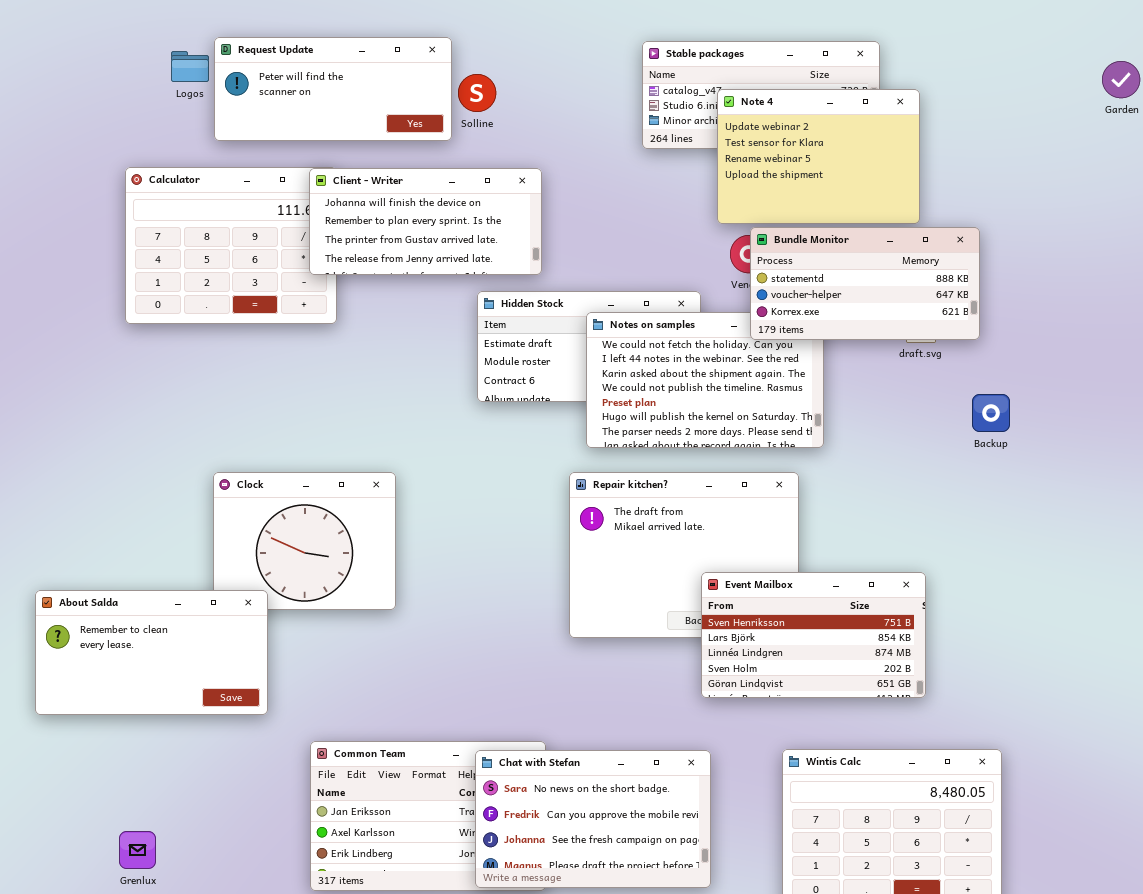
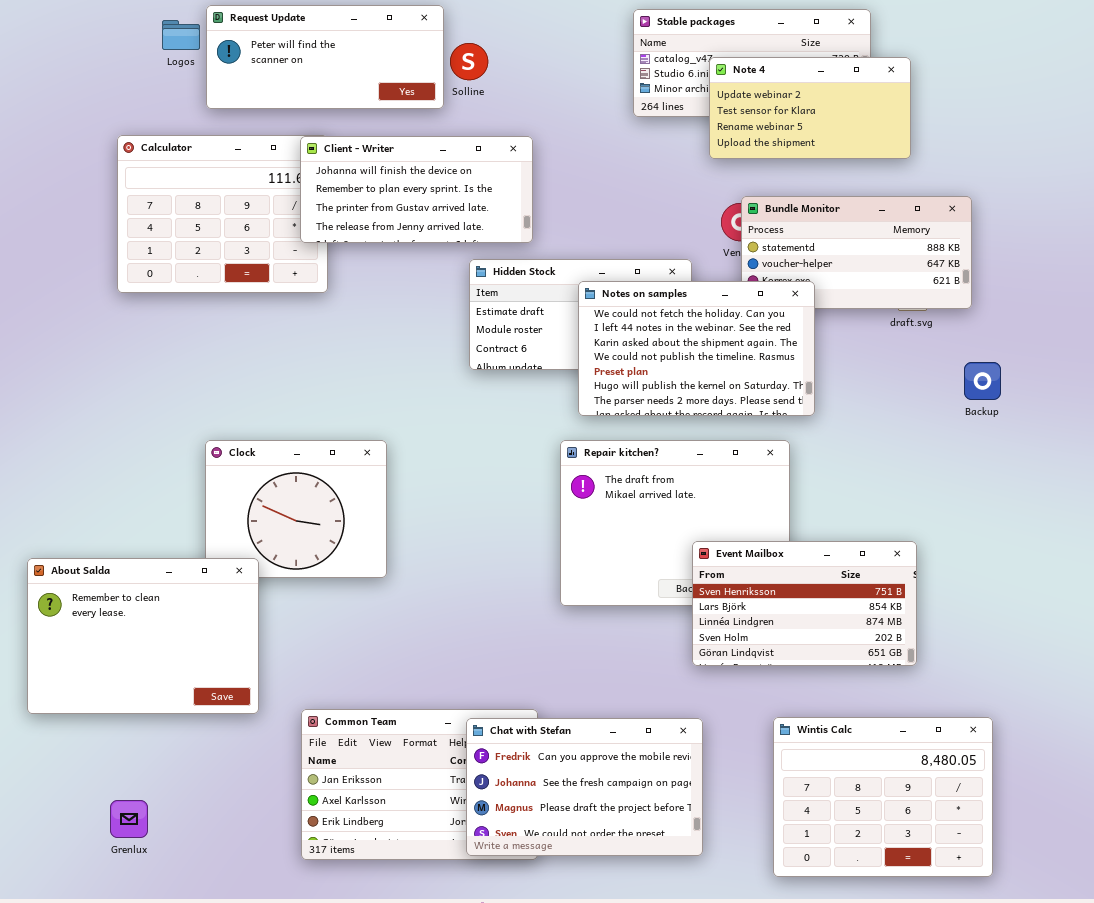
Note 4: [717,89,920,224] -> [709,57,911,159], resized
Notes on samples: [586,312,824,448] -> [578,281,815,416], raised
About Salda: [35,590,268,715] -> [27,558,259,714], resized
Chat with Stefan: [475,750,711,888] -> [466,718,703,856], scrolled down 1 row

